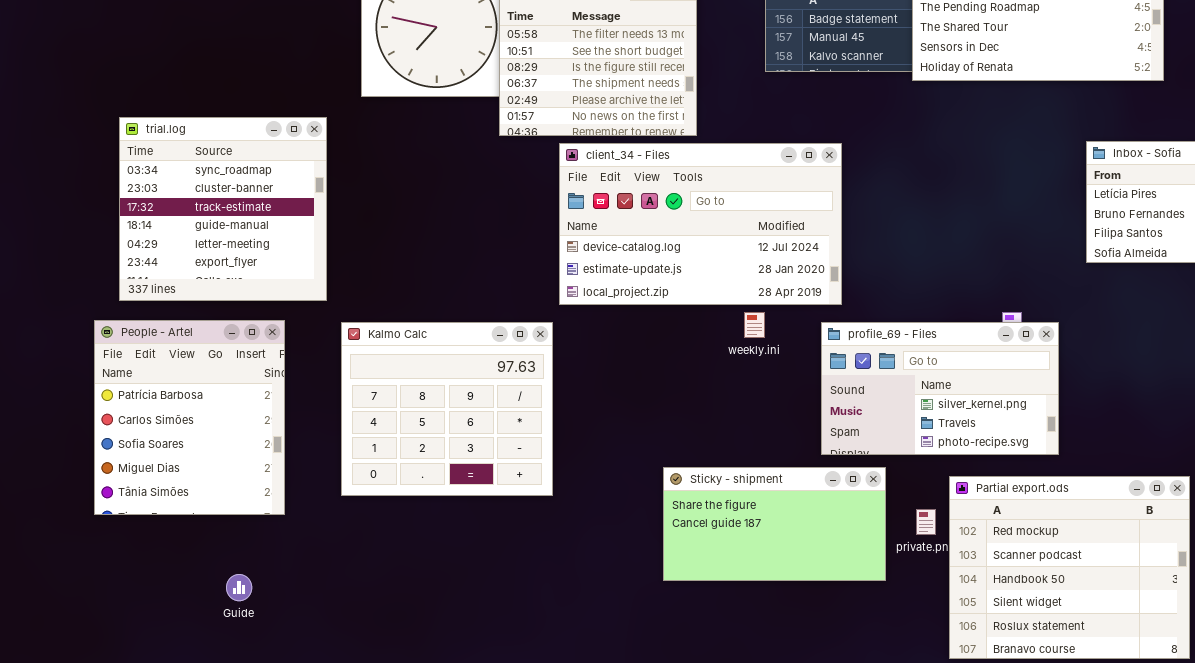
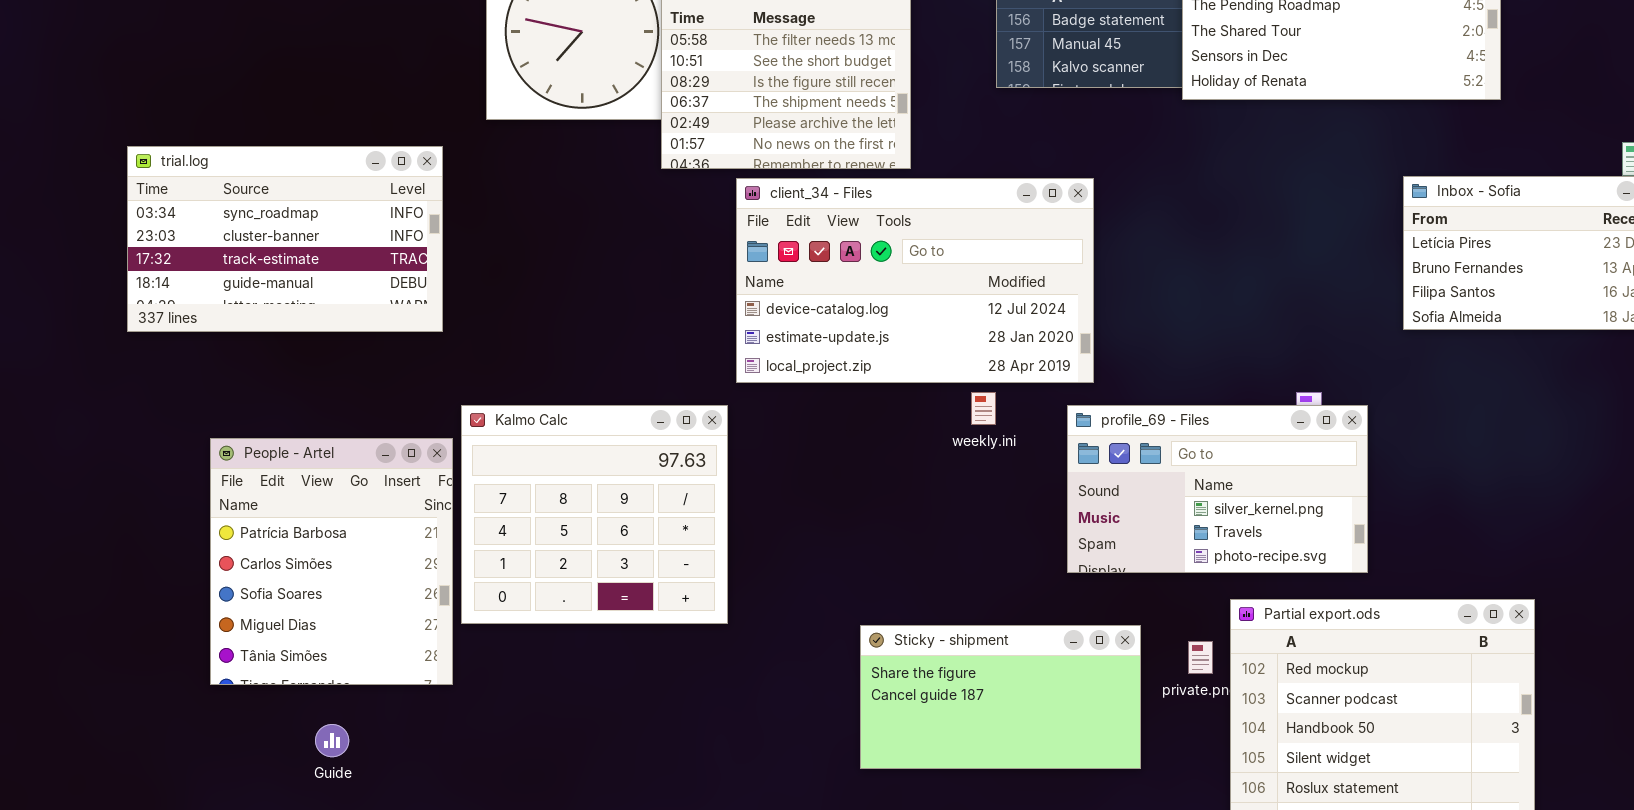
trial.log: [119,117,327,301] -> [127,146,443,332], resized
People - Artel: [94,320,285,515] -> [210,438,453,685], moved
Sticky - shipment: [663,467,886,581] -> [860,625,1141,769], moved

